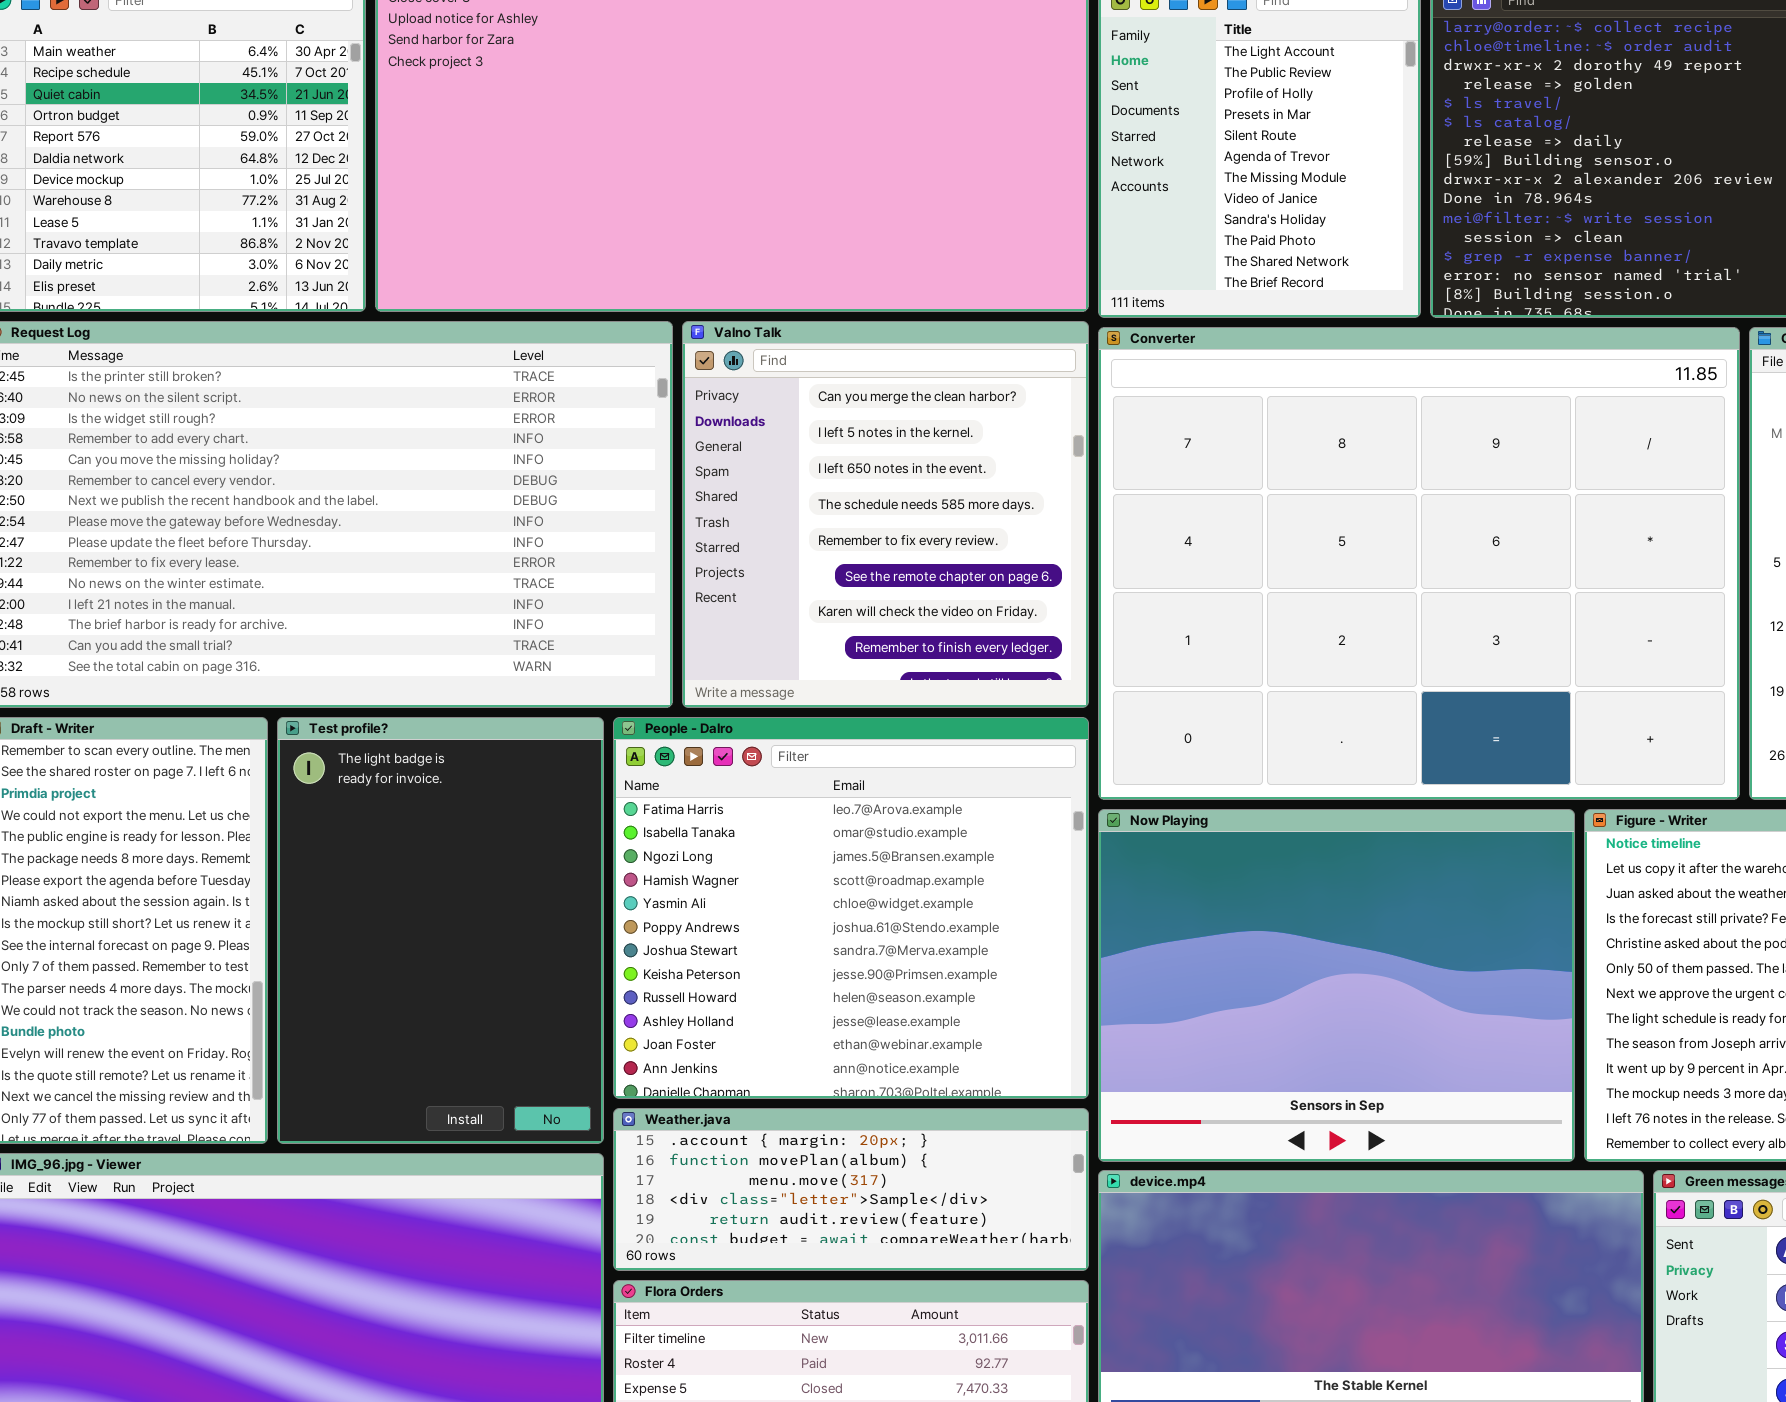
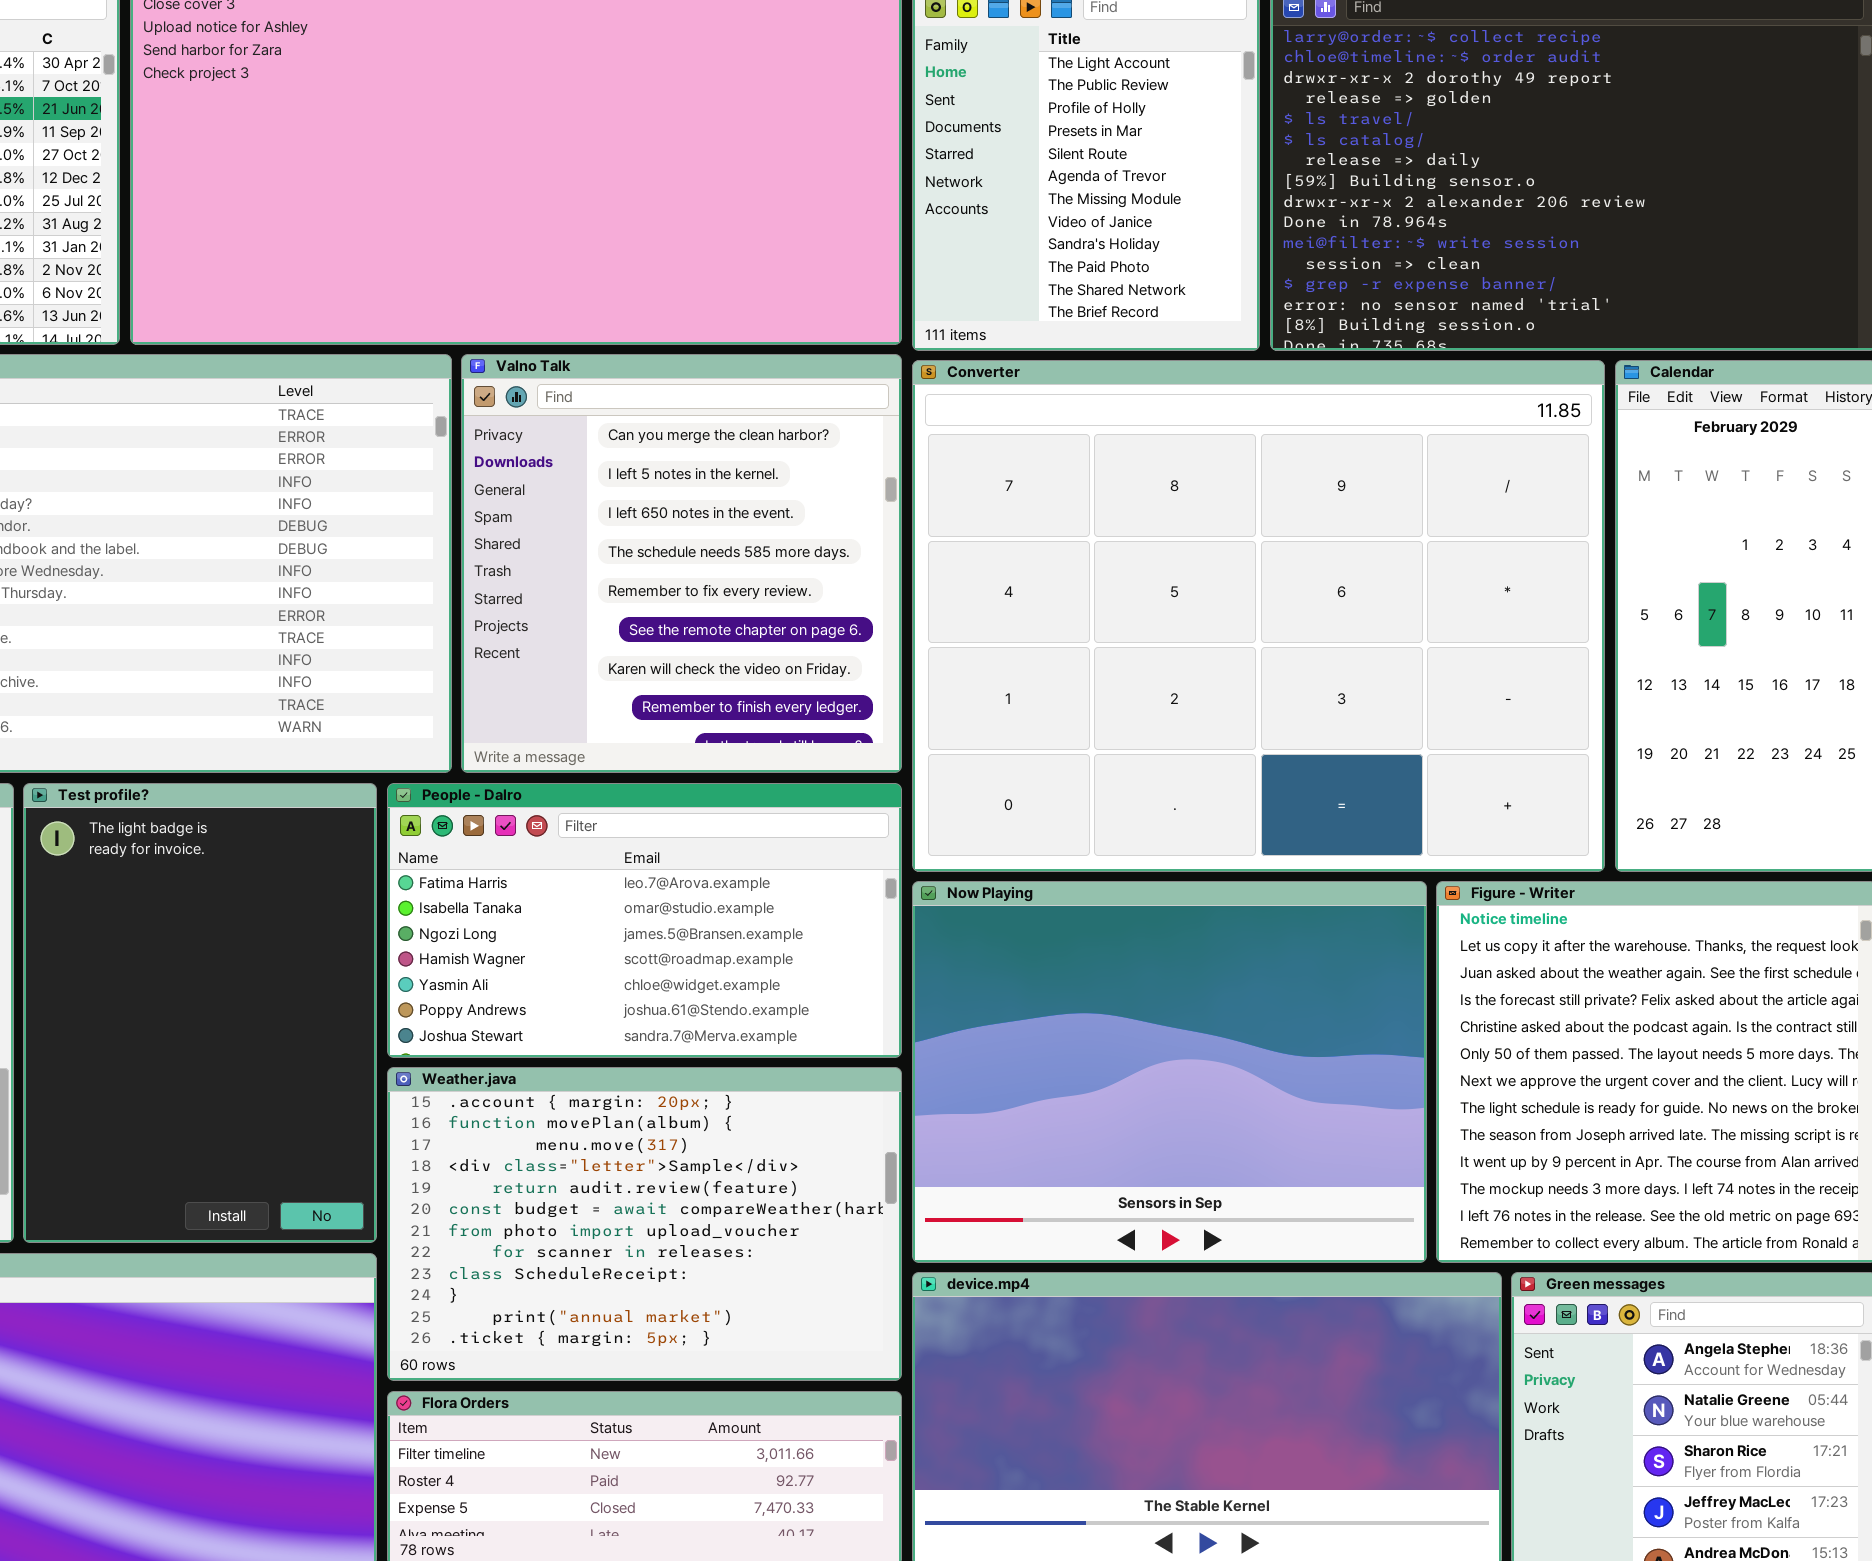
People - Dalro: [613,717,1089,1099] -> [387,783,902,1058], resized
Weather.java: [613,1108,1089,1271] -> [387,1067,902,1381], resized

